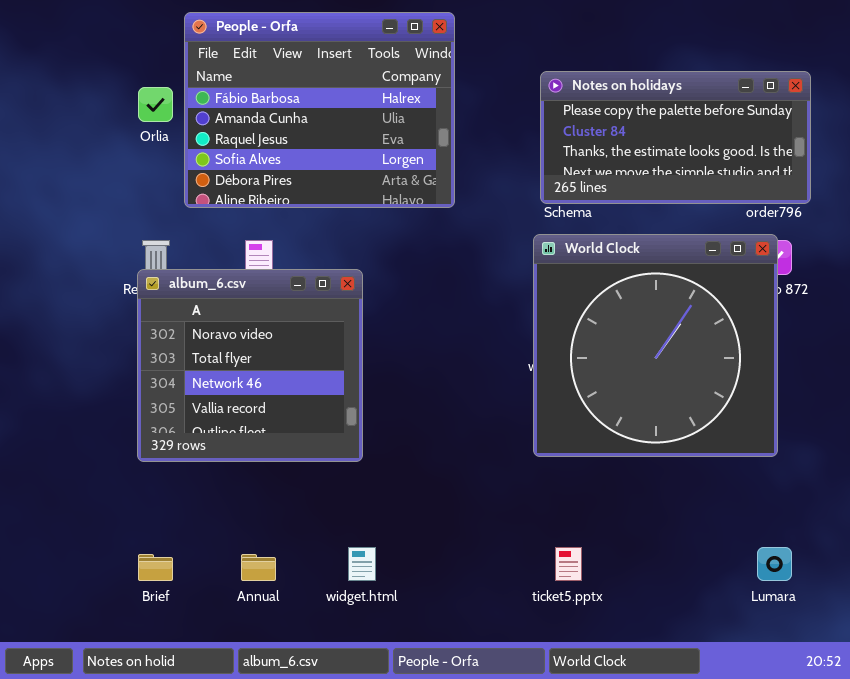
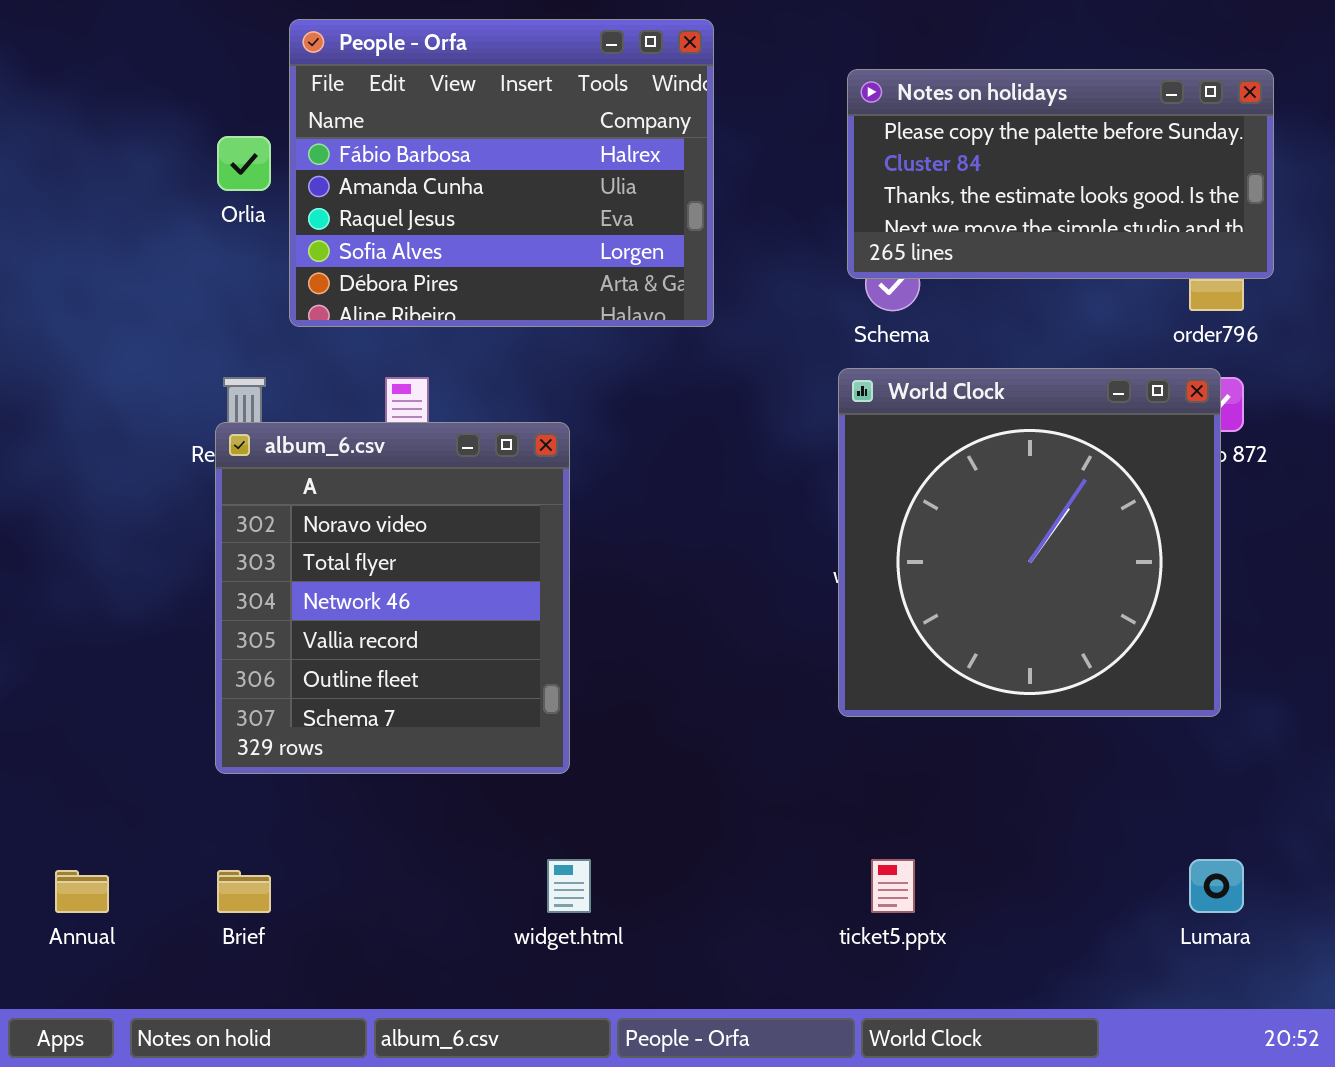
Notes on holidays: [540,71,811,204] -> [847,69,1274,279], moved
album_6.csv: [137,269,363,462] -> [215,422,570,774], resized
Annual: [241,554,276,581] -> [55,870,109,913], moved

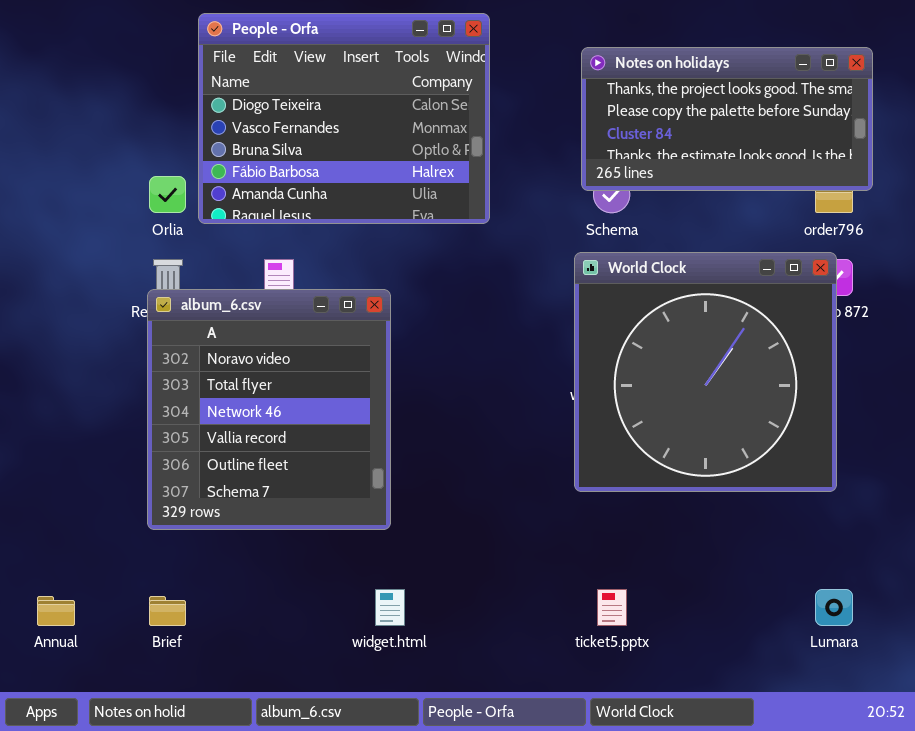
People - Orfa: [289,19,714,327] -> [198,13,490,224], scrolled up 3 rows
Notes on holidays: [847,69,1274,279] -> [581,47,873,191], scrolled up 1 row
Orlia: [217,136,271,191] -> [149,176,186,213], moved

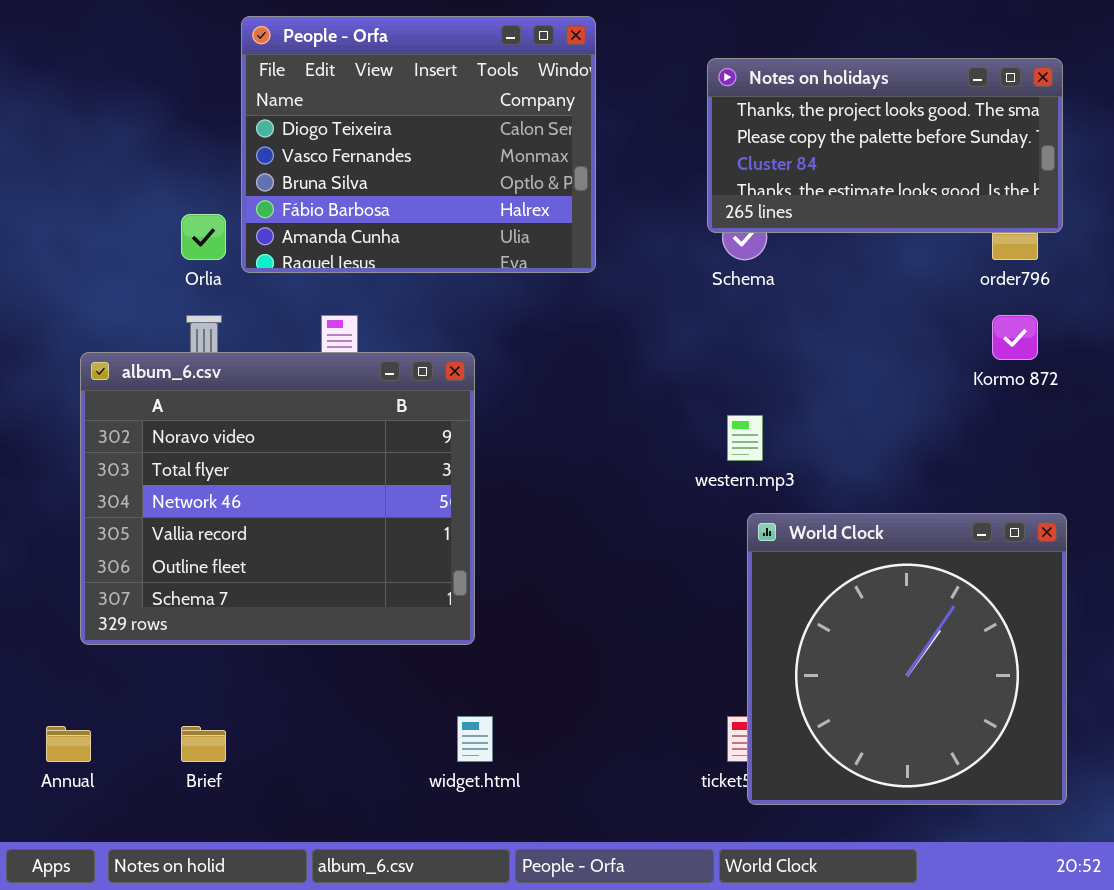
World Clock: [574,252,837,492] -> [747,513,1067,805], moved
album_6.csv: [147,289,391,530] -> [80,352,475,645], resized

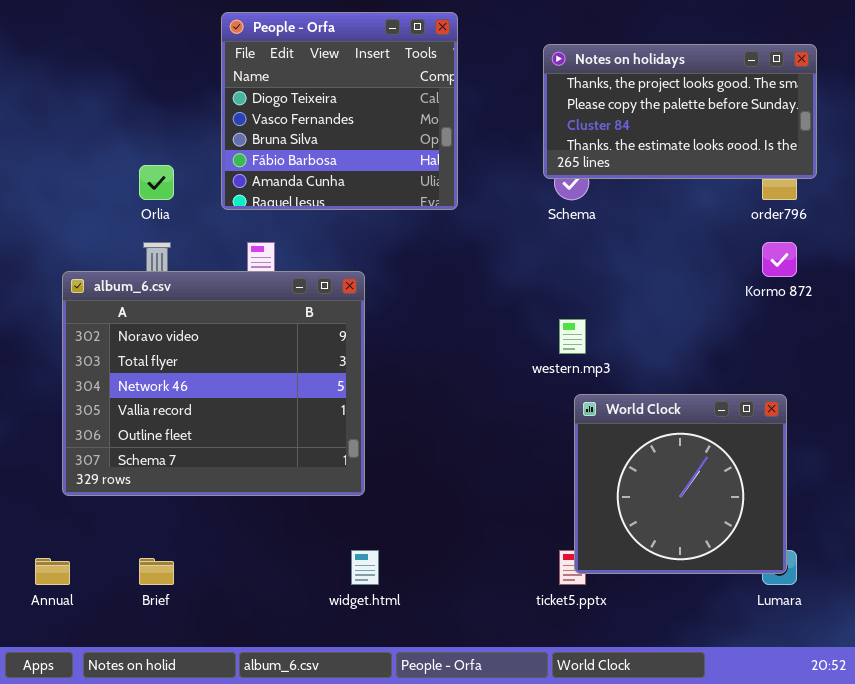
People - Orfa: [241,16,596,273] -> [221,12,458,210], resized
World Clock: [747,513,1067,805] -> [574,394,787,574], resized

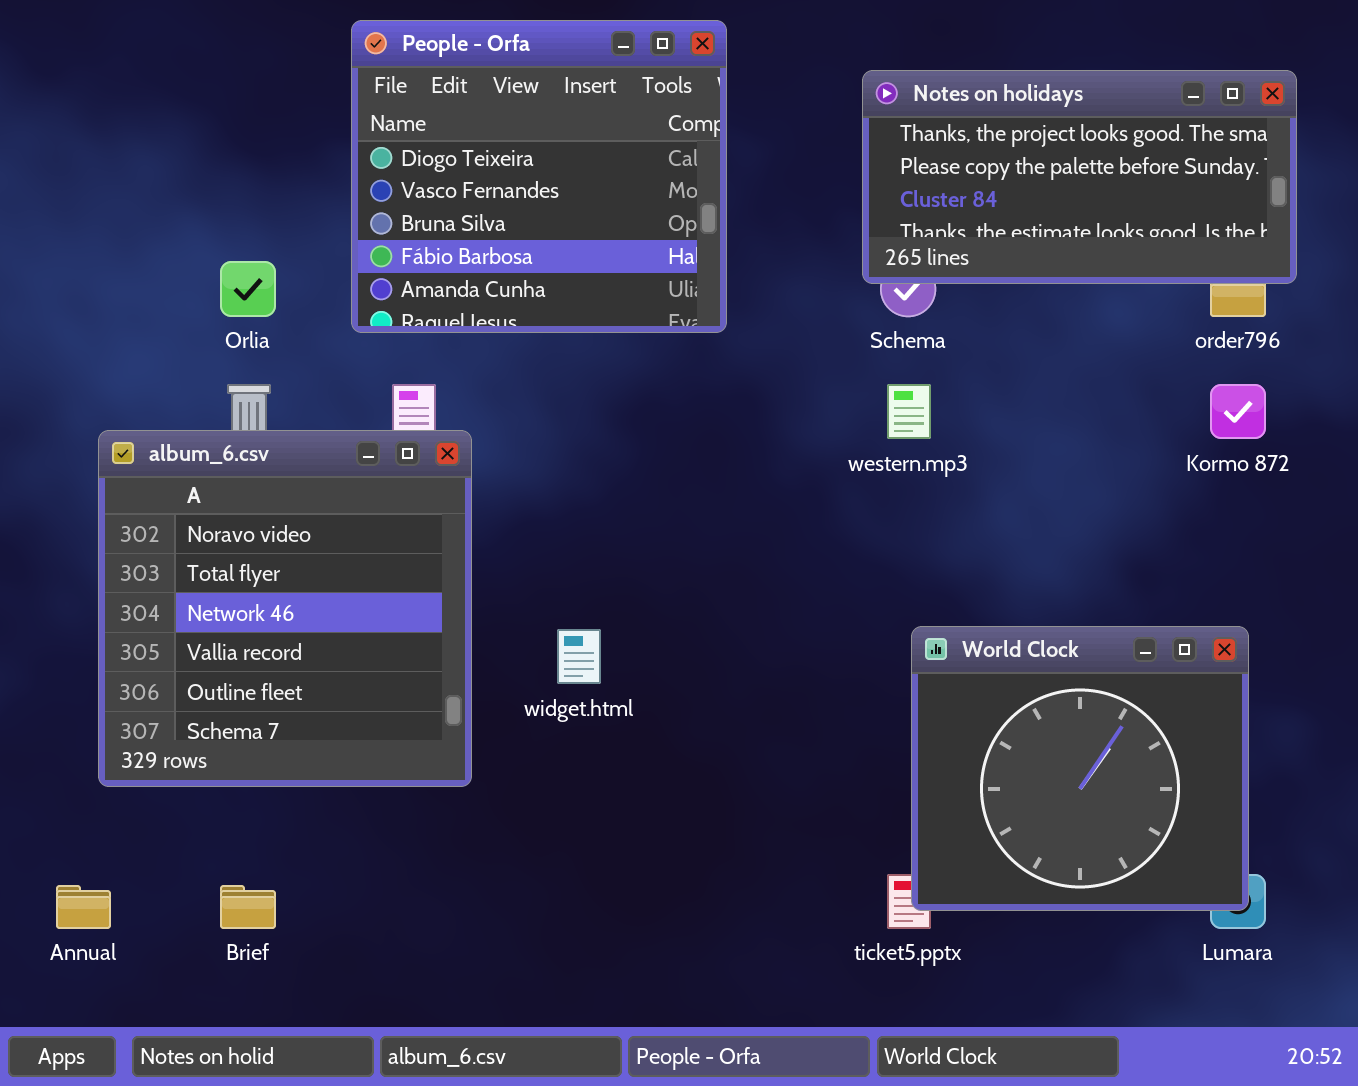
album_6.csv: [62,271,365,496] -> [98,430,472,787], resized
western.mp3: [559,319,586,354] -> [887,384,931,439], moved
widget.html: [351,550,379,585] -> [557,629,601,684], moved

